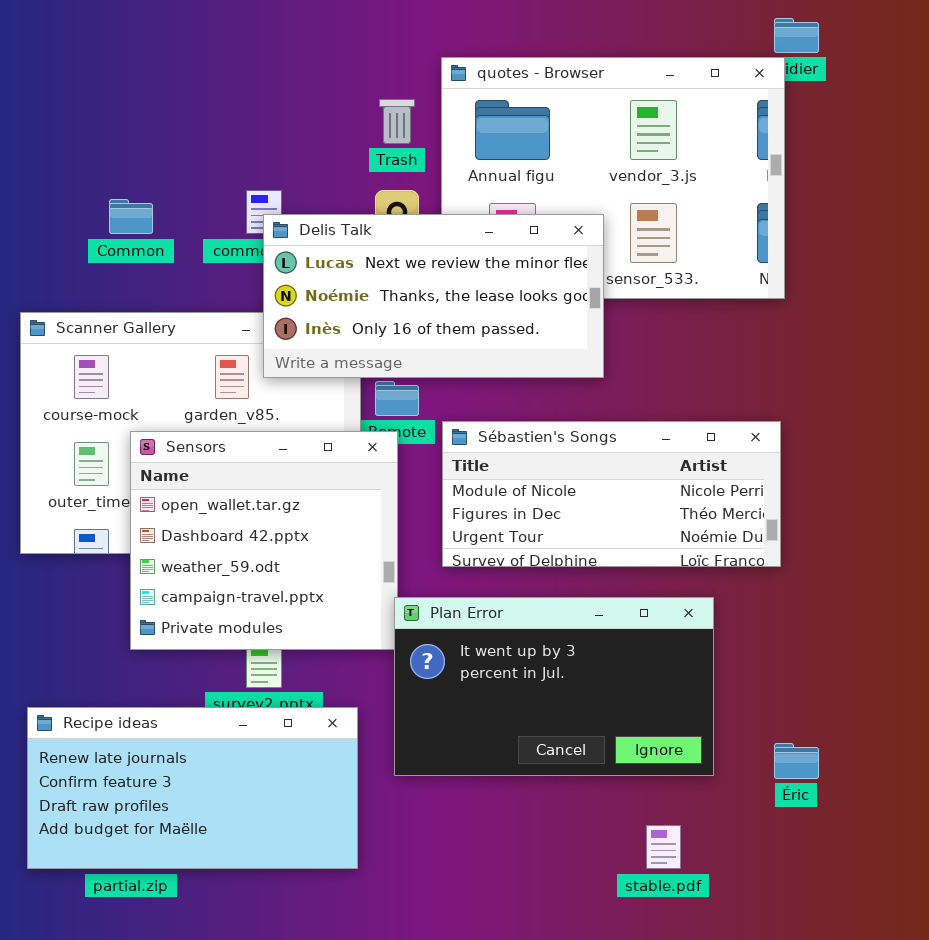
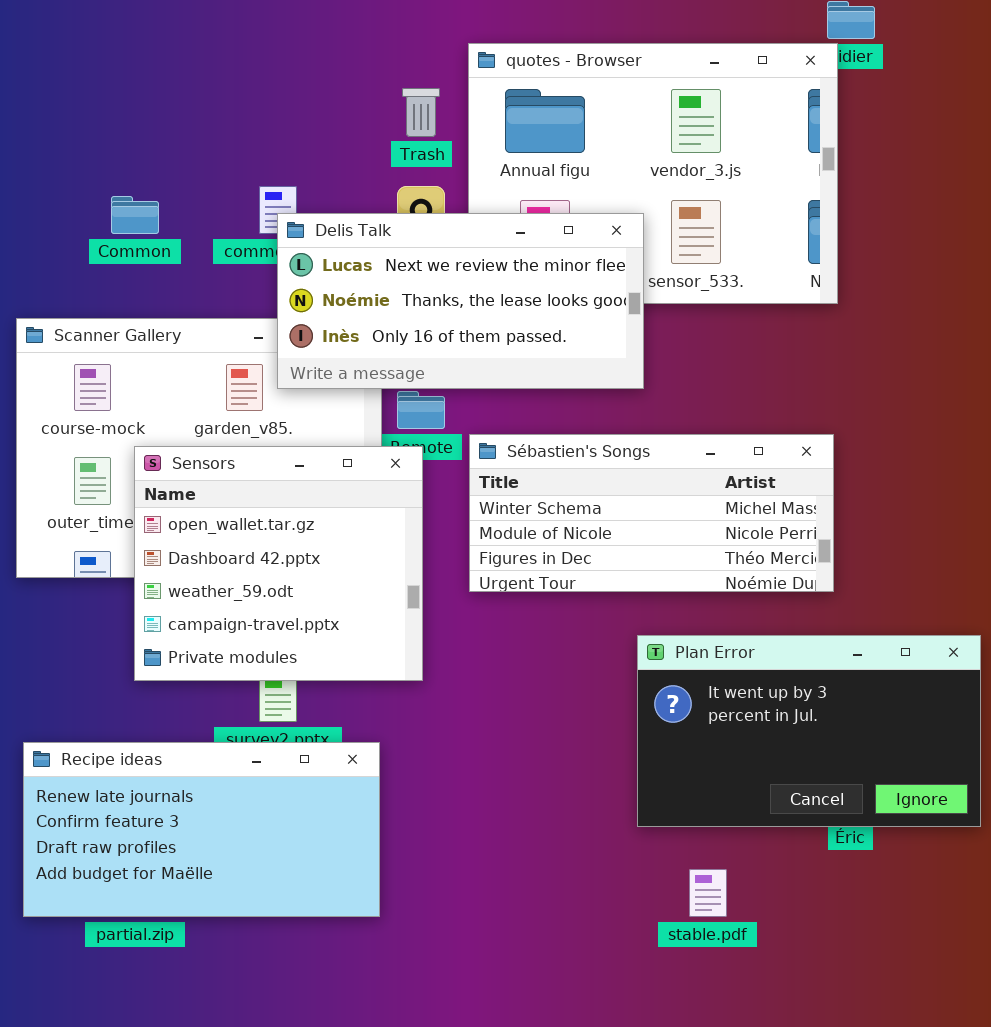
Sébastien's Songs: [442,421,781,567] -> [469,434,834,592], scrolled up 1 row
Plan Error: [394,597,714,776] -> [637,635,981,827], moved

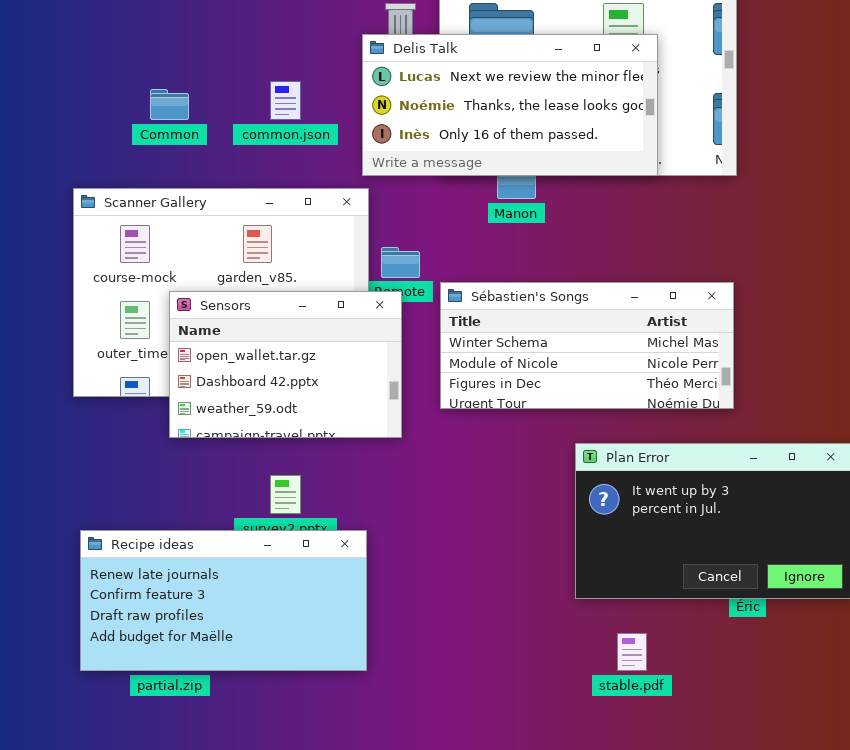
Delis Talk: [277,213,644,389] -> [362,34,658,176], moved
Sensors: [134,446,423,681] -> [169,291,402,438], resized

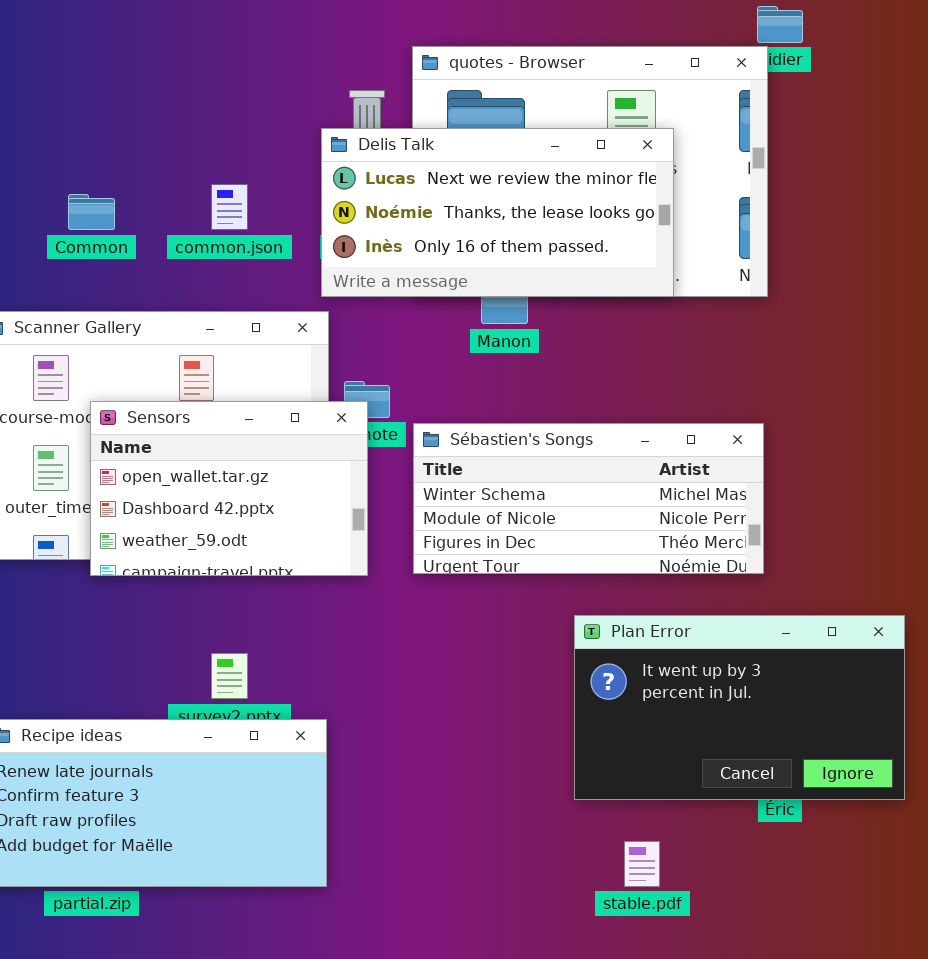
Sensors: [169,291,402,438] -> [90,401,368,576], moved

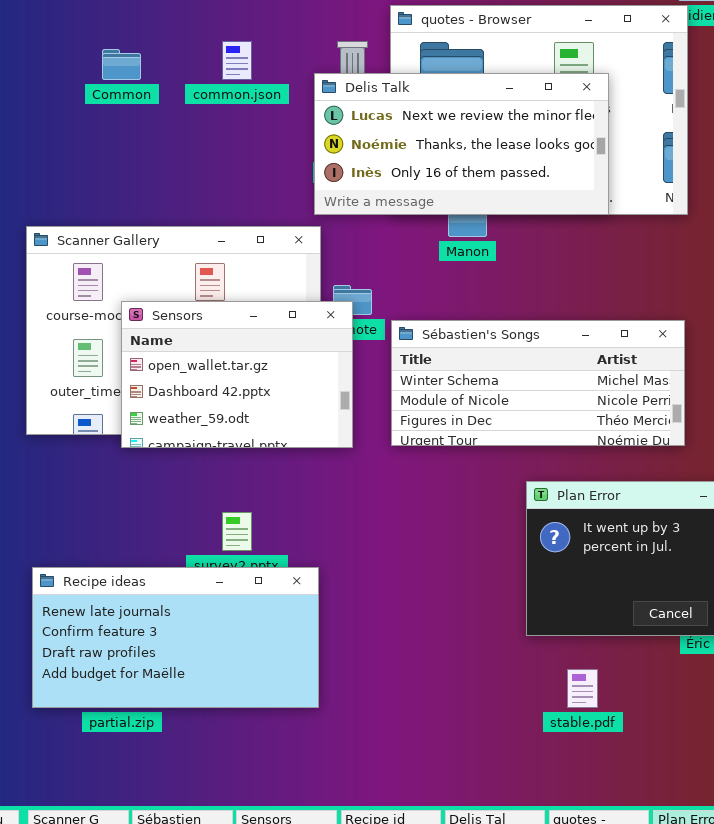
common.json: [211,184,248,230] -> [222,41,252,80], moved
Common: [68,194,115,230] -> [102,49,141,80], moved

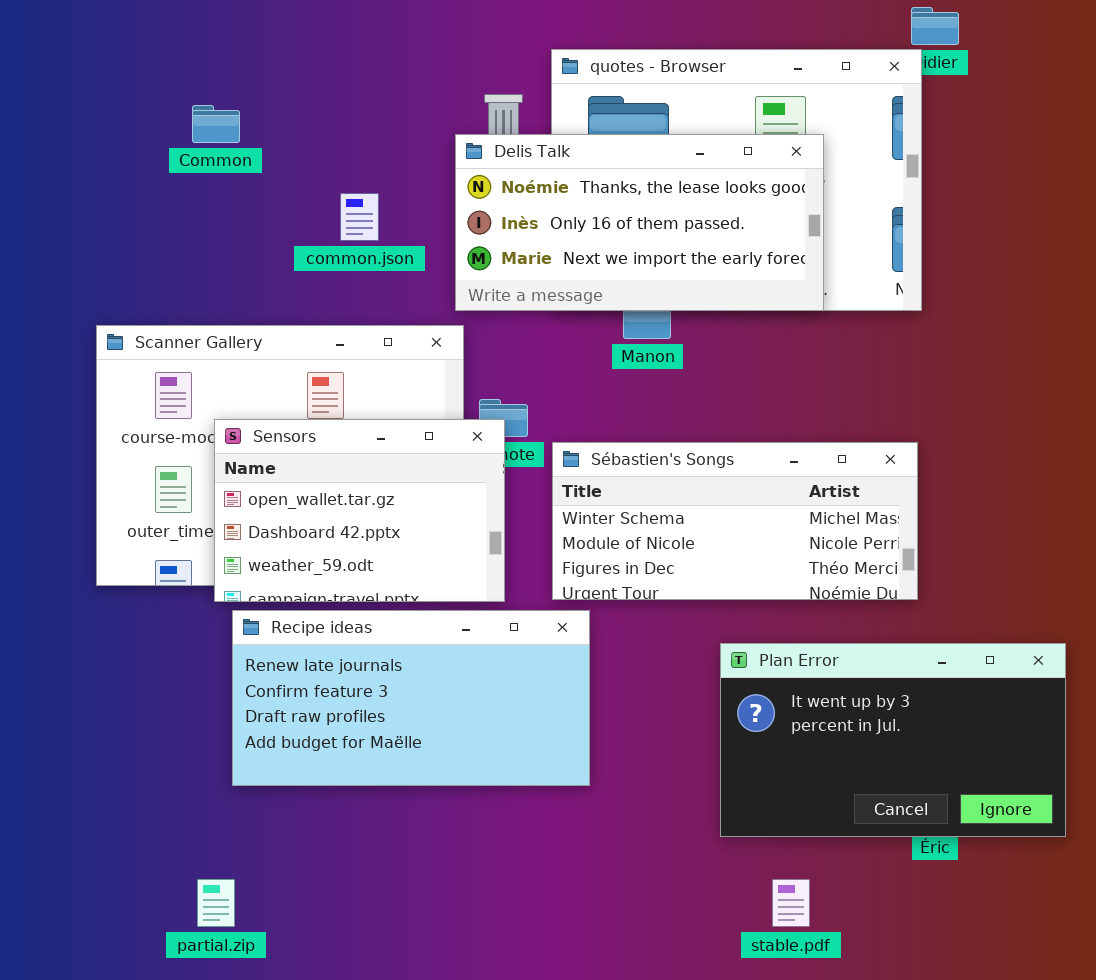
common.json: [222,41,252,80] -> [340,193,379,241], moved
Delis Talk: [314,73,609,215] -> [455,134,824,311], scrolled down 1 row
Recipe ideas: [32,567,319,708] -> [232,610,590,786], moved

